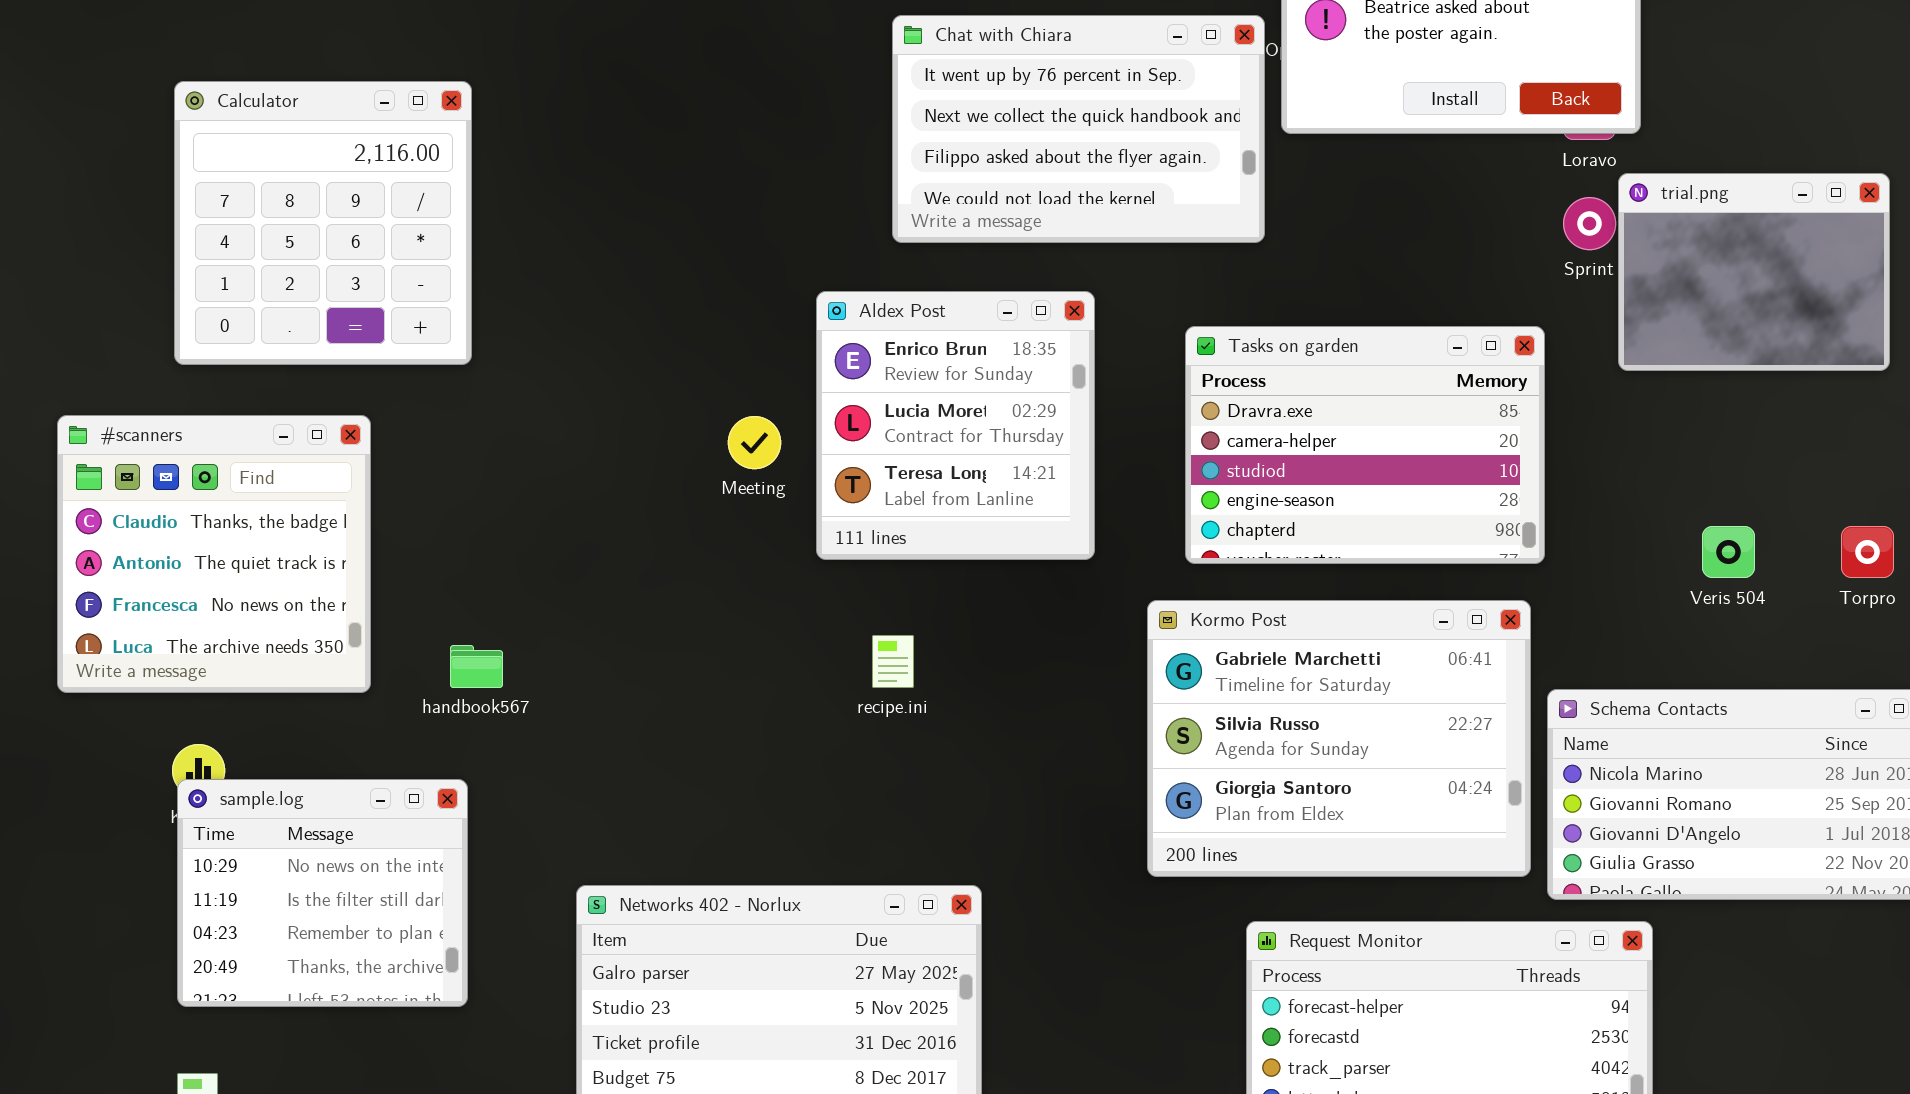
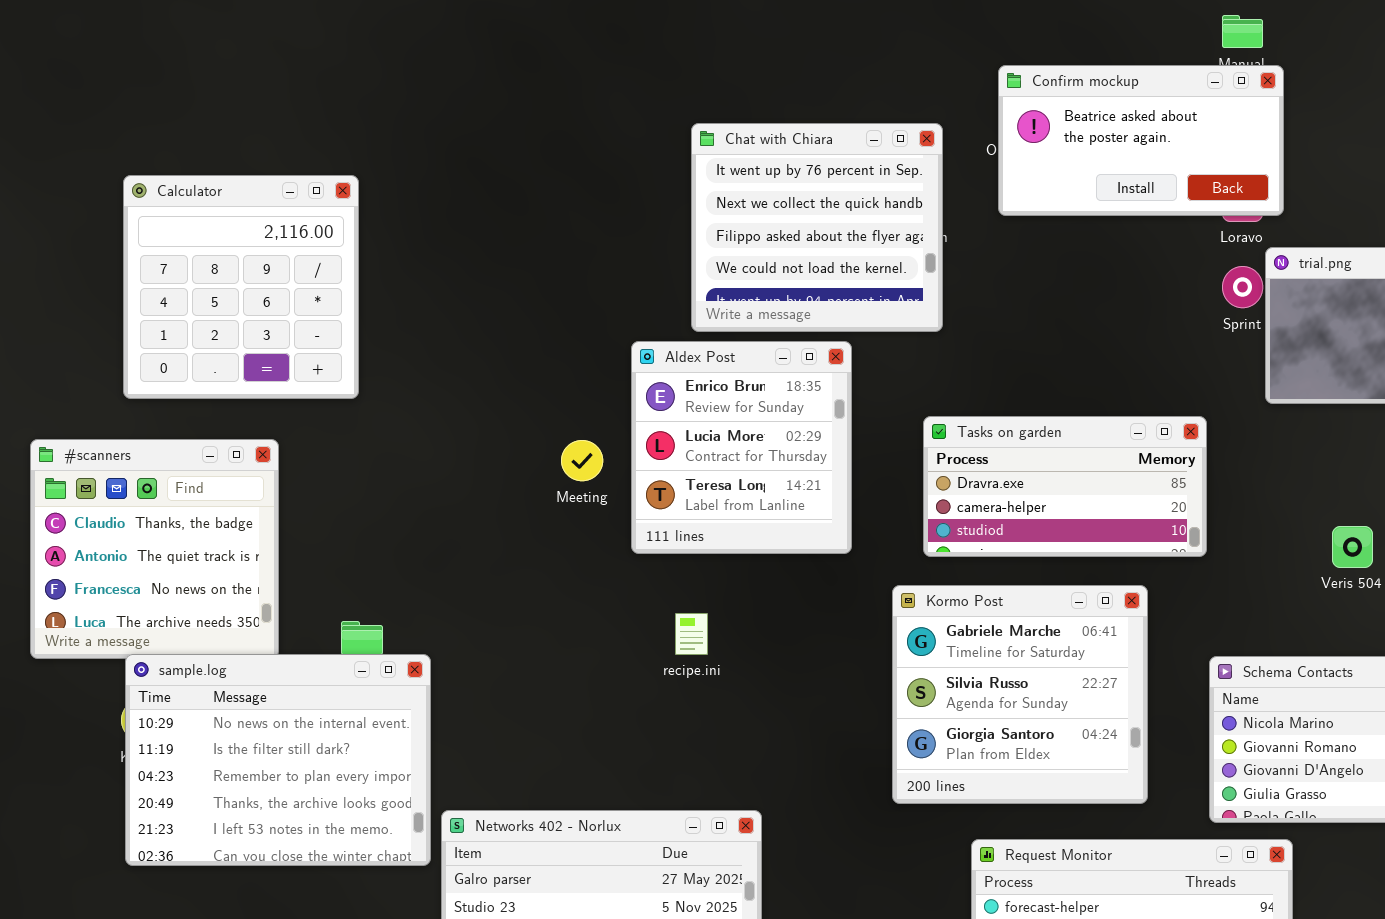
Chat with Chiara: [892,15,1265,243] -> [691,123,943,332], resized
Tasks on garden: [1185,326,1545,564] -> [923,416,1207,557], resized
Kormo Post: [1147,600,1531,877] -> [892,585,1148,804], resized
sample.log: [177,779,468,1007] -> [125,654,431,866], moved, resized

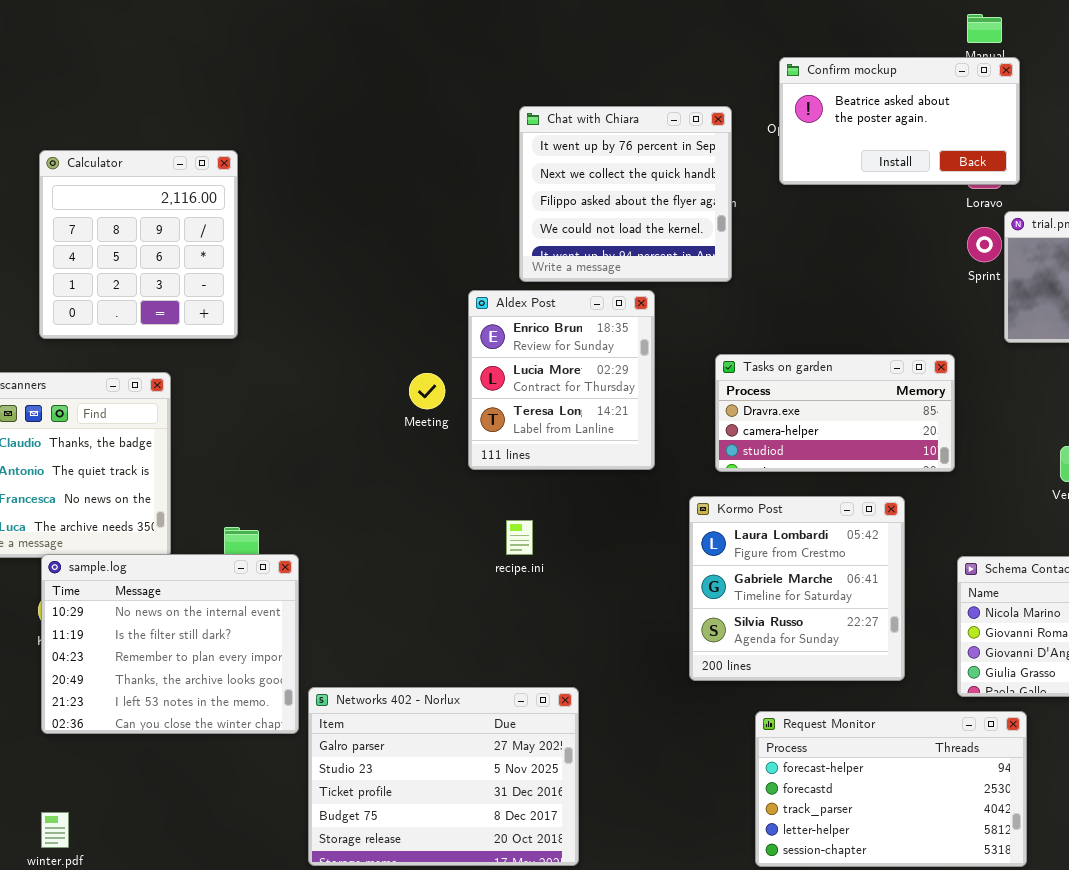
Kormo Post: [892,585,1148,804] -> [689,496,905,681], scrolled up 1 row

